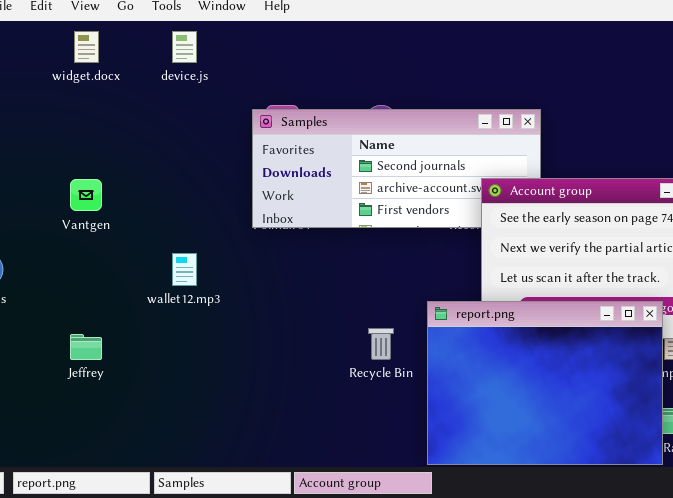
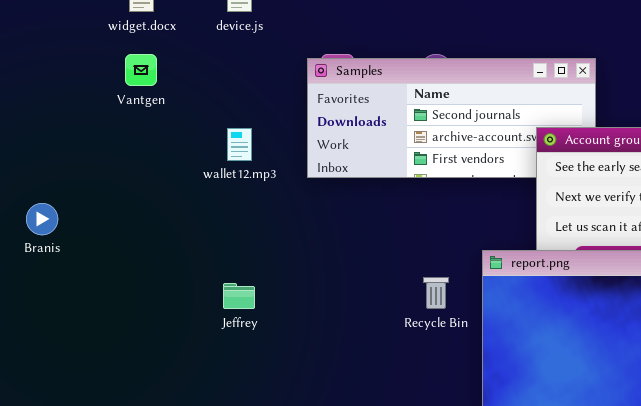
Vantgen: [70,179,102,211] -> [125,54,157,86], moved
wallet12.mp3: [172,253,197,286] -> [227,128,252,161], moved
Jeffrey: [70,334,102,360] -> [223,283,255,309], moved

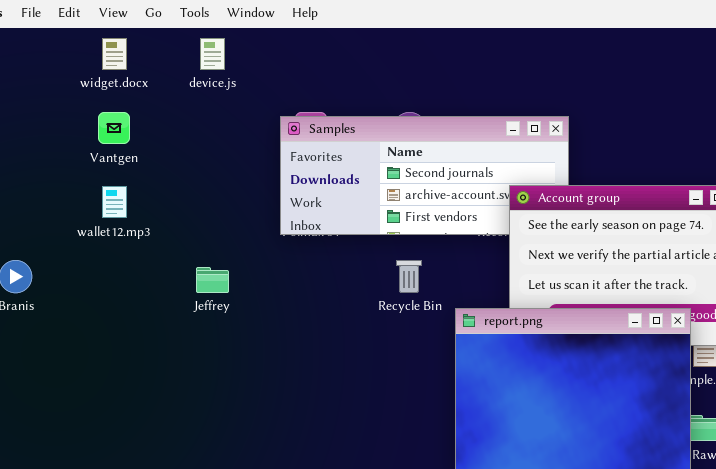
wallet12.mp3: [227,128,252,161] -> [102,186,127,218], moved
Recycle Bin: [423,277,449,309] -> [396,260,422,293], moved
Jeffrey: [223,283,255,309] -> [196,267,229,293], moved

